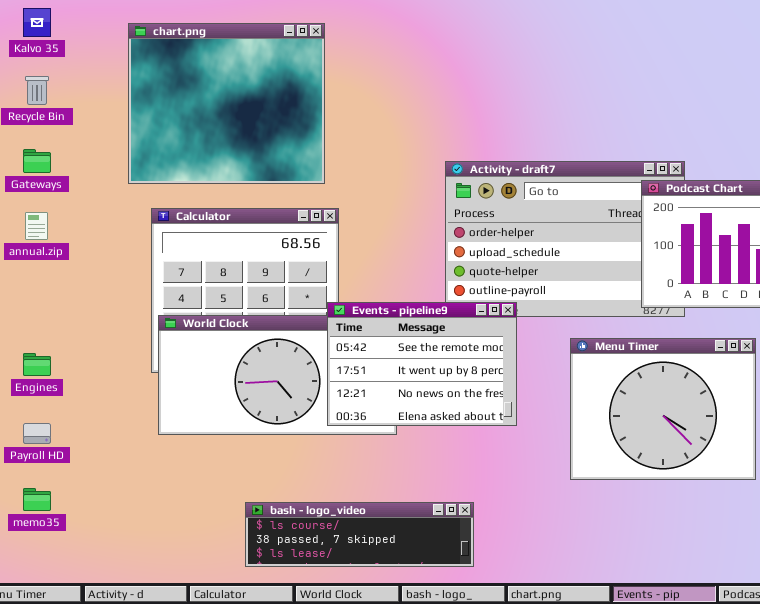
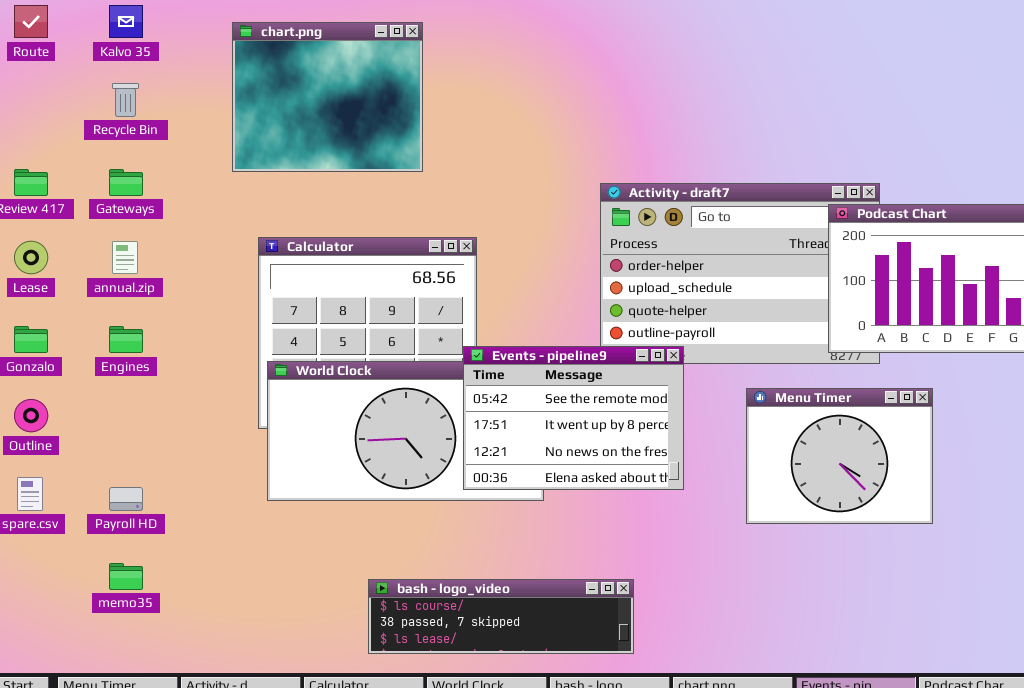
chart.png: [128,23,325,184] -> [232,22,423,172], resized
Menu Timer: [570,338,756,480] -> [746,388,933,524], resized
Engines: [23,353,51,376] -> [109,326,143,353], moved

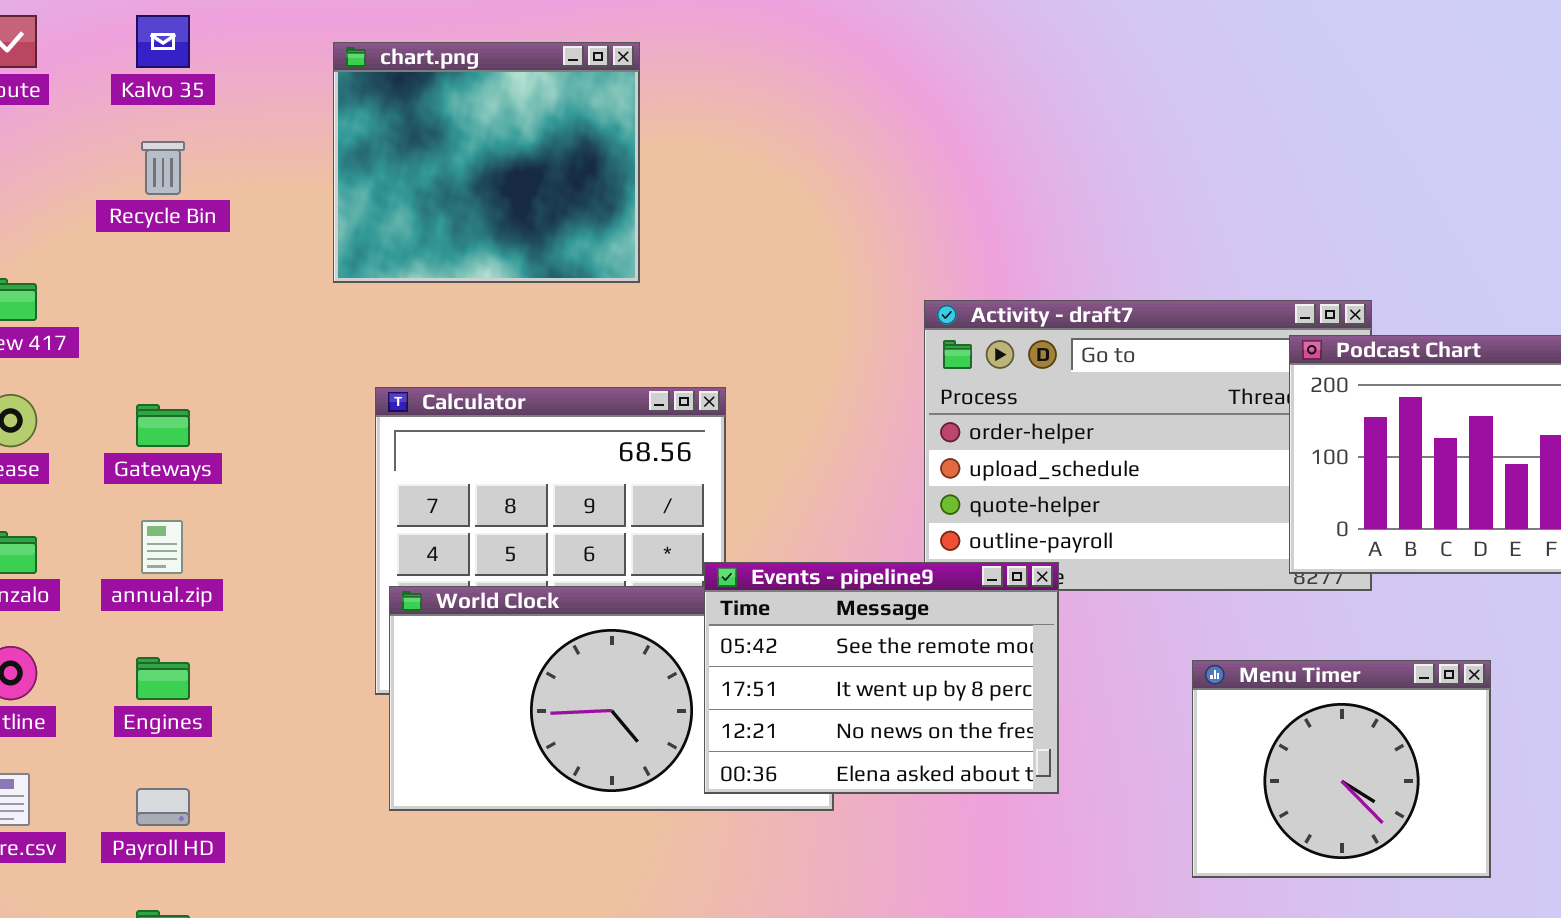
Gateways: [109,169,143,196] -> [136,404,190,447], moved
annual.zip: [112,241,138,274] -> [141,520,183,574], moved
Engines: [109,326,143,353] -> [136,657,190,700], moved
Menu Timer: [746,388,933,524] -> [1192,660,1491,878], moved

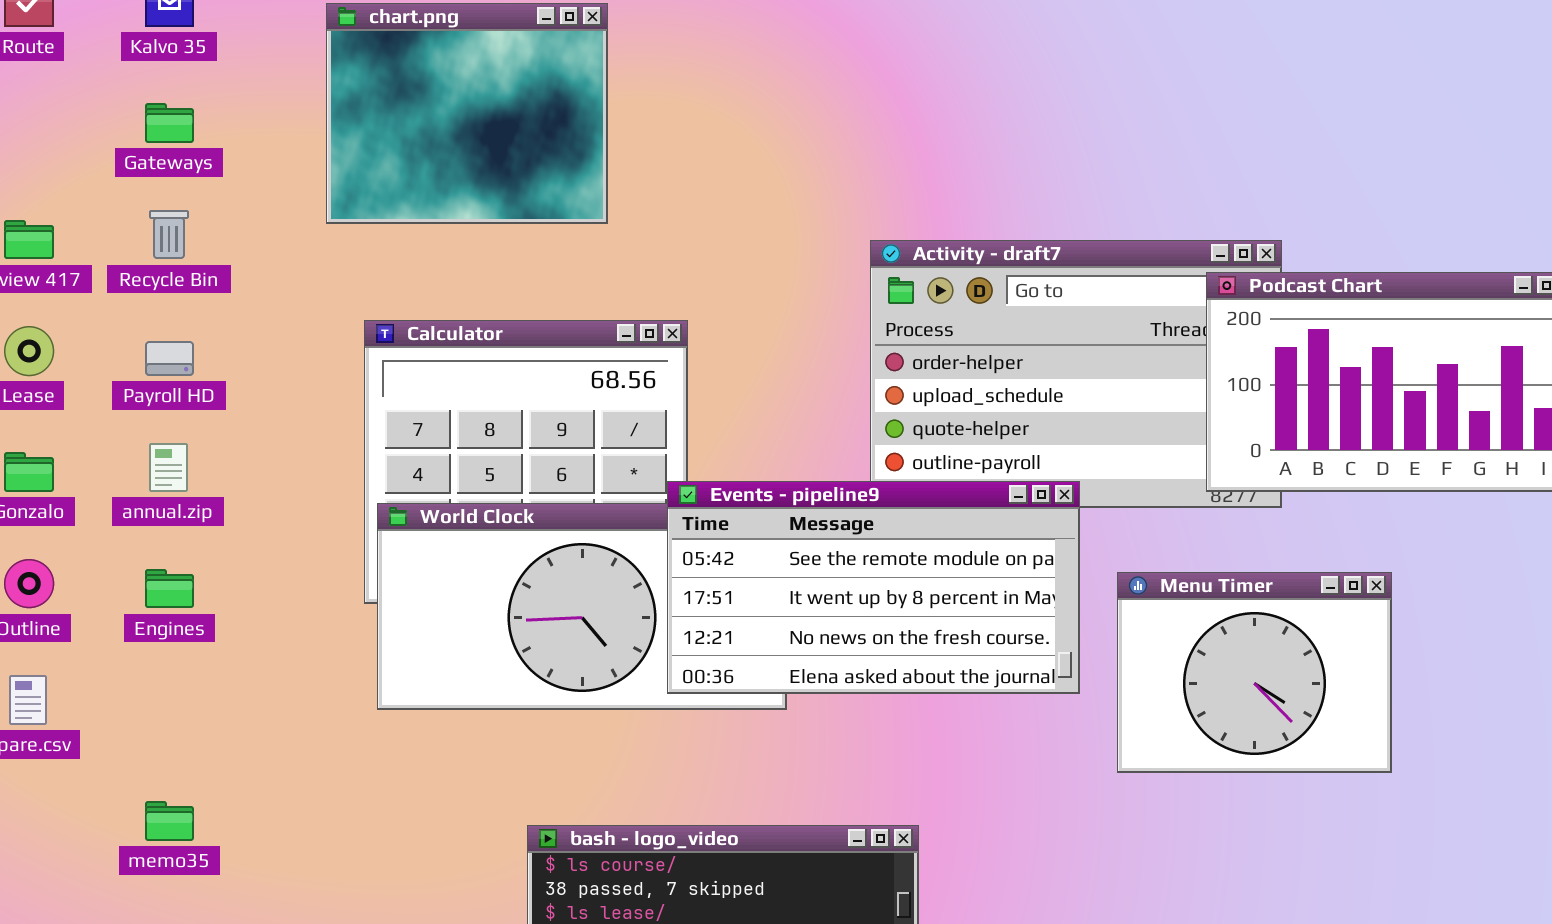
Recycle Bin: [141,141,185,195] -> [149,210,189,259], moved
Gateways: [136,404,190,447] -> [145,103,194,143], moved
Events - pipeline9: [704,562,1059,794] -> [667,481,1080,694], resized
Payroll HD: [136,788,190,826] -> [145,341,194,376], moved

